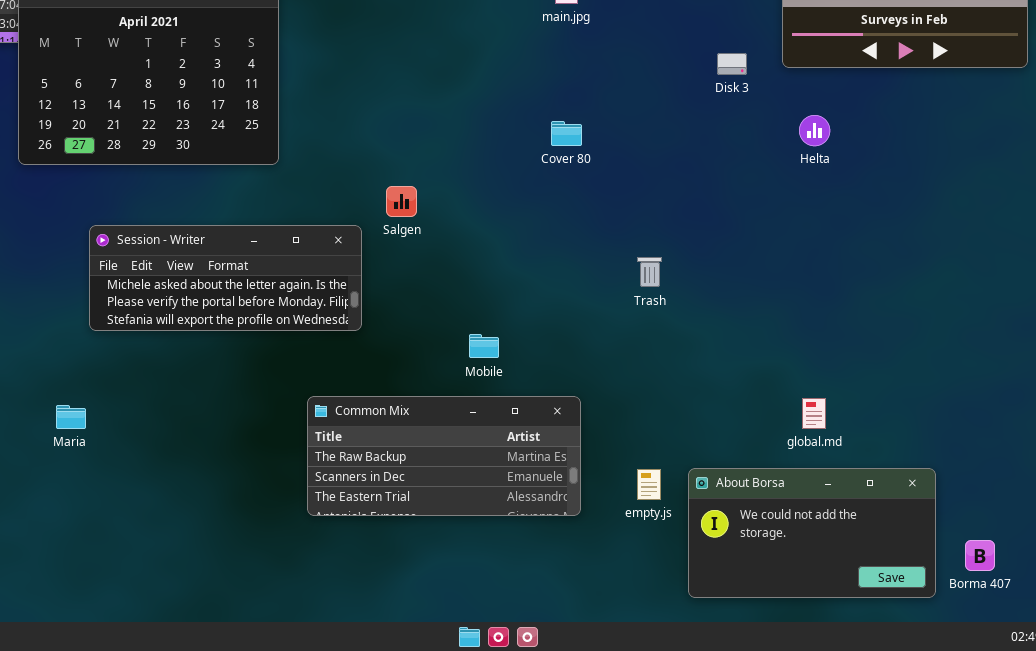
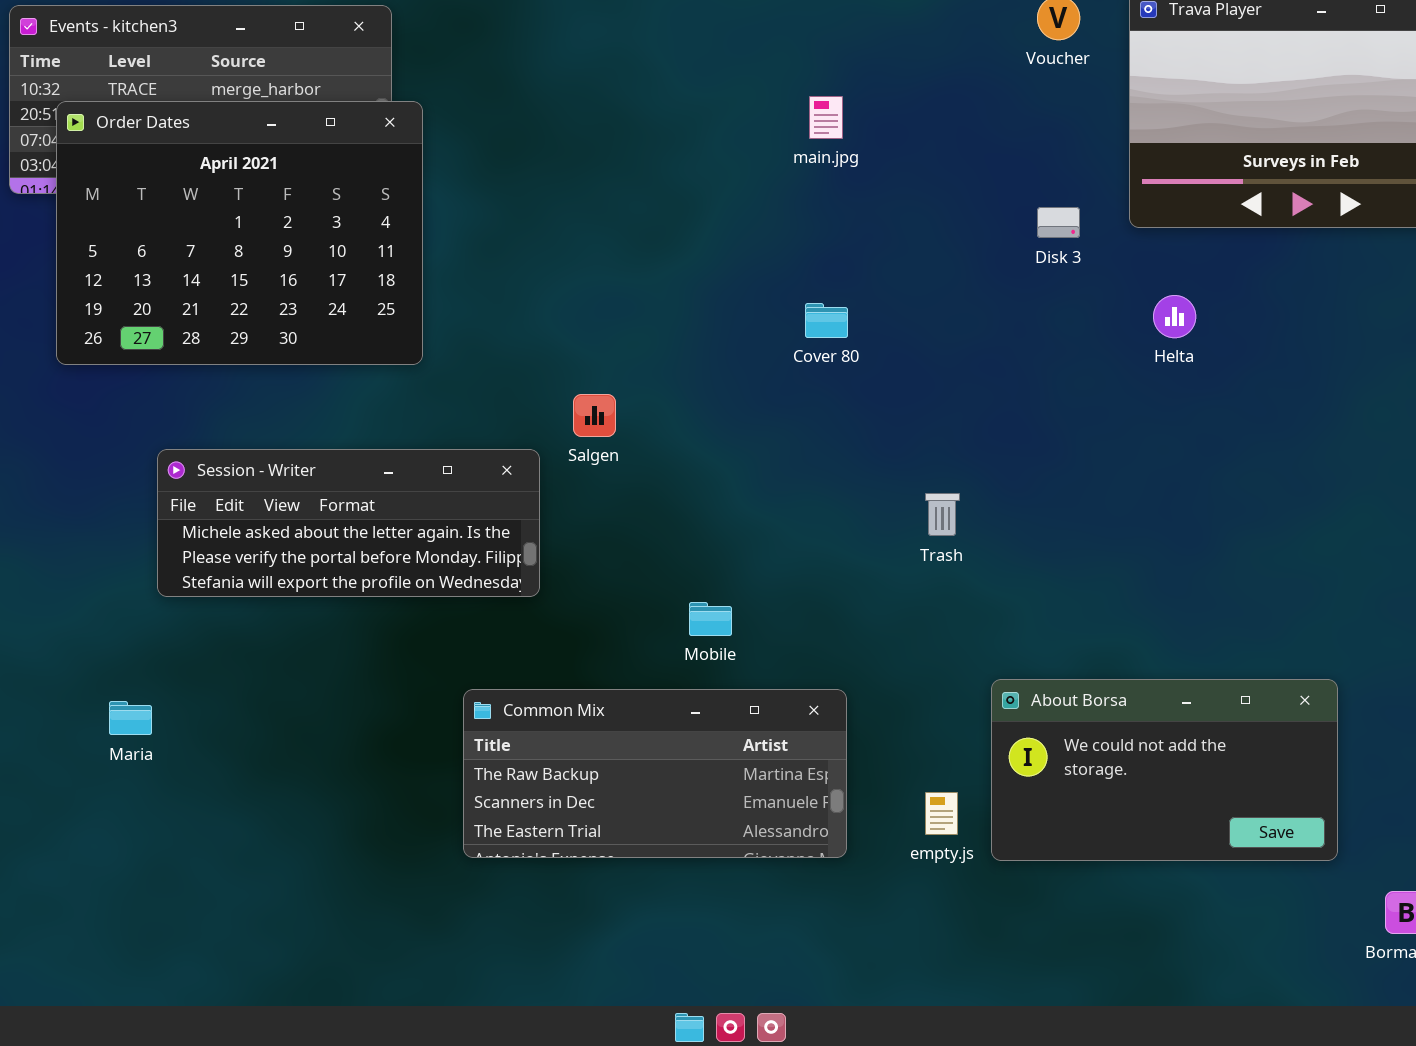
About Borsa: [688,468,936,598] -> [991,679,1338,861], moved

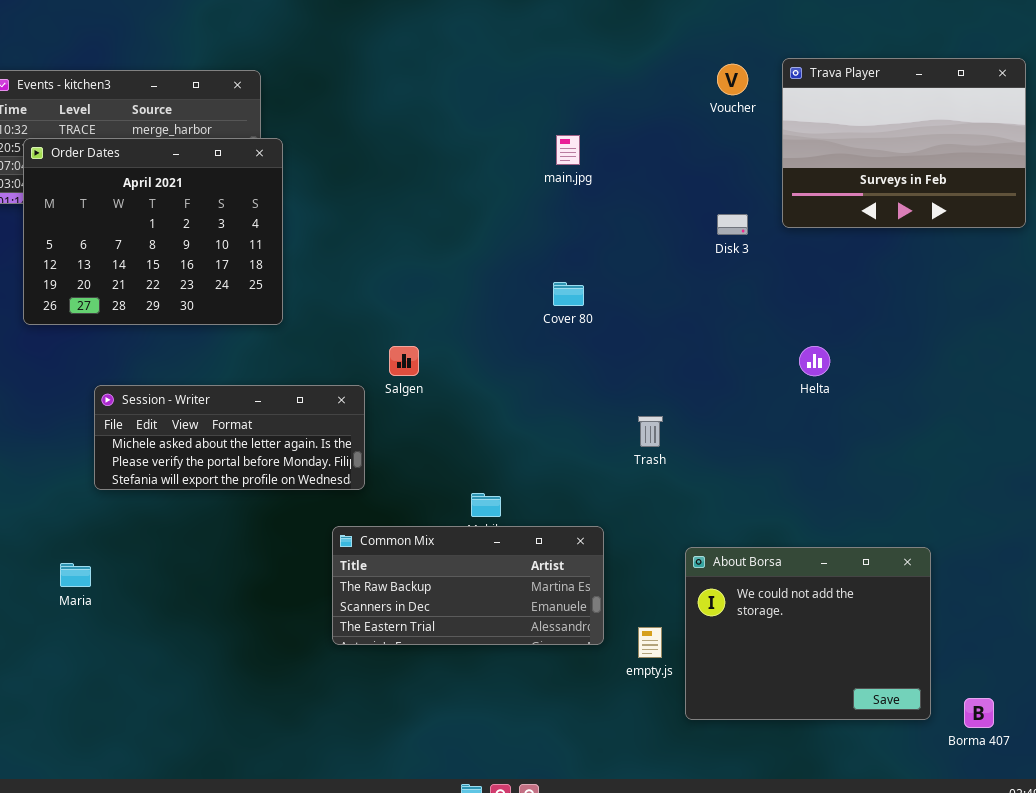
Helta: [1153,295,1196,338] -> [799,346,830,376], moved
About Borsa: [991,679,1338,861] -> [685,547,931,720], resized
Common Mix: [463,689,847,858] -> [332,526,604,645], moved

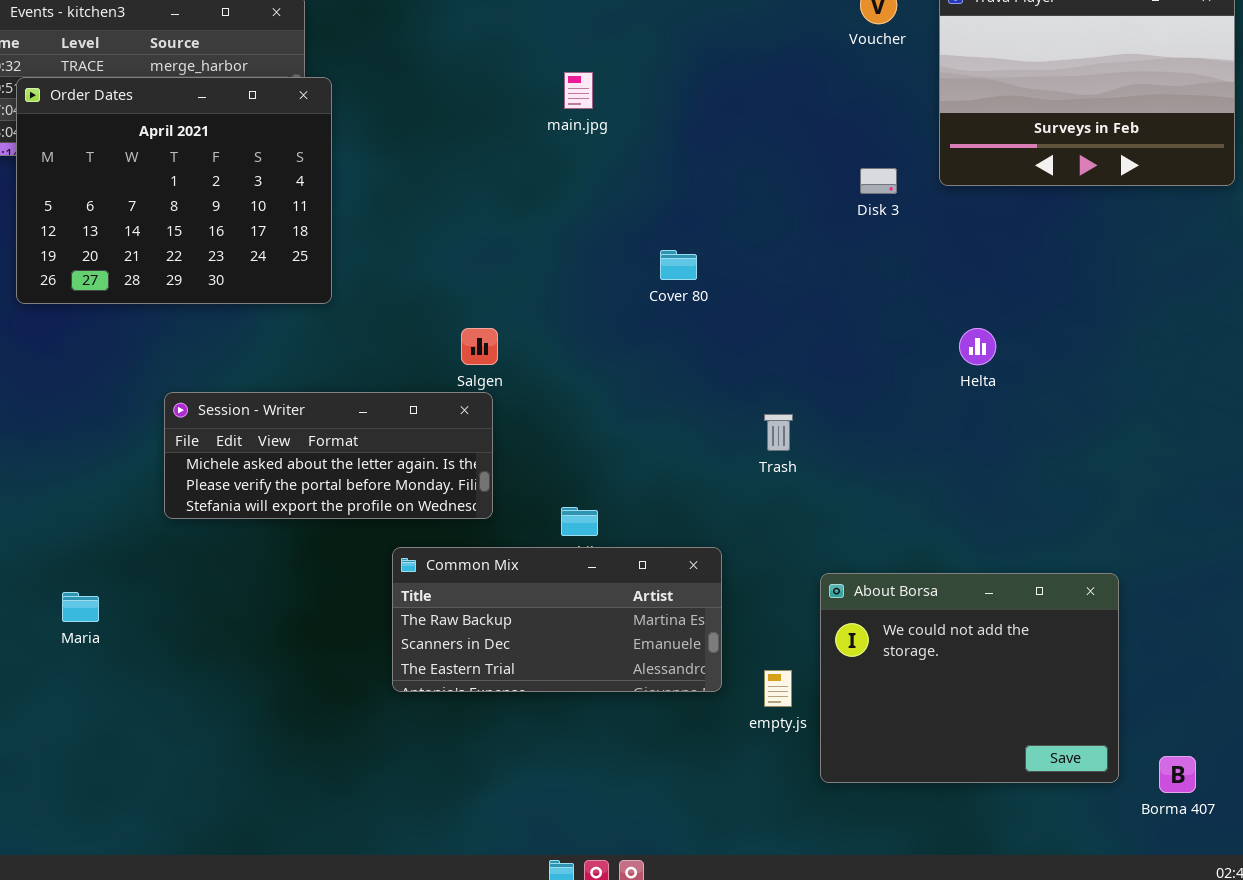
main.jpg: [556,135,580,165] -> [564,72,593,109], moved
Session - Writer: [94,385,365,490] -> [164,392,493,519], moved

